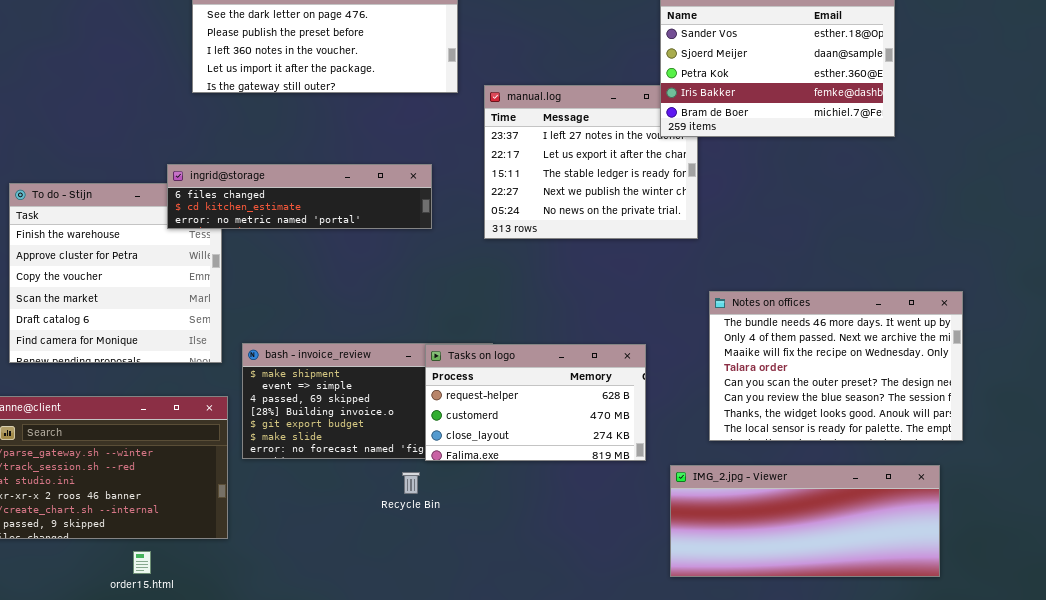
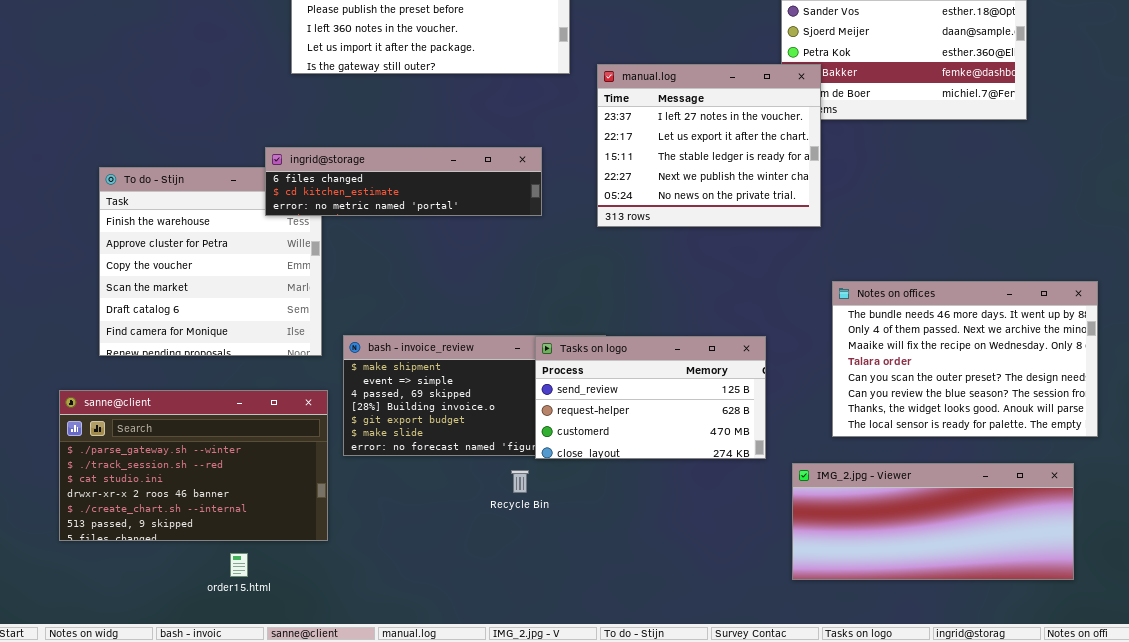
manual.log: [484,85,698,239] -> [597,64,821,227], raised
Tasks on logo: [425,344,646,461] -> [535,336,766,459], scrolled up 1 row

